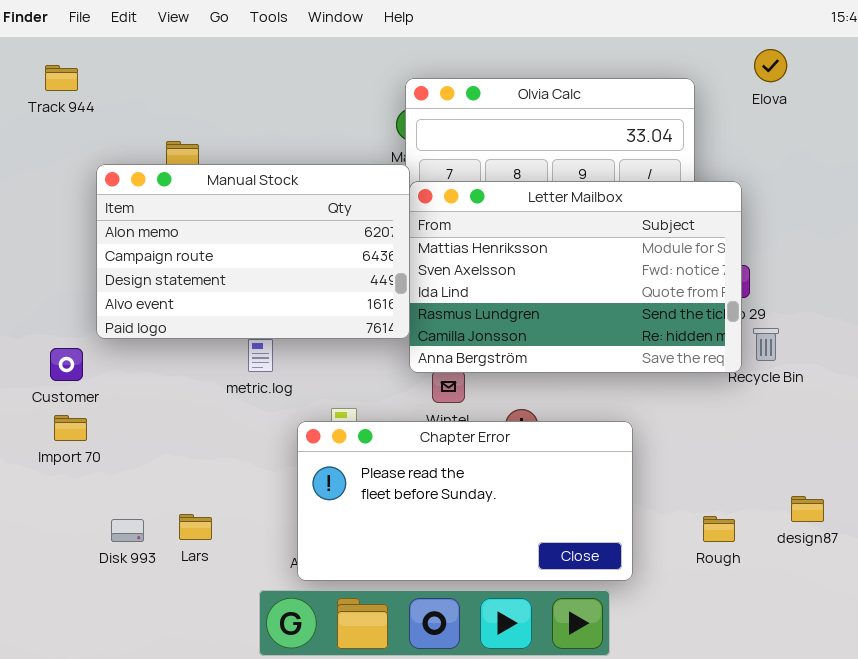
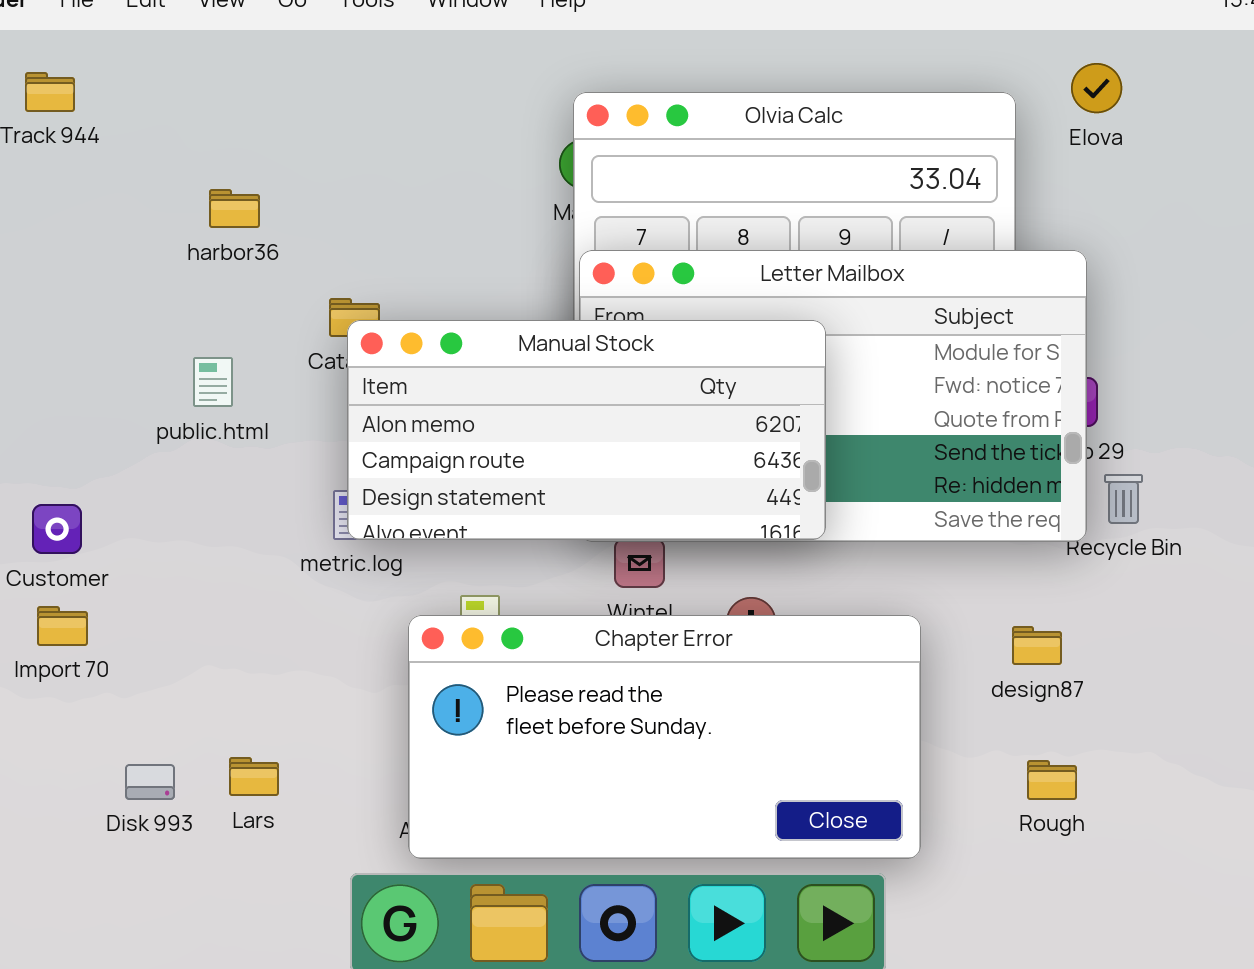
Elova: [754,49,787,82] -> [1071,63,1122,113], moved
Manual Stock: [96,164,410,339] -> [347,320,826,540], moved, resized
design87: [791,496,824,522] -> [1012,626,1062,665], moved

